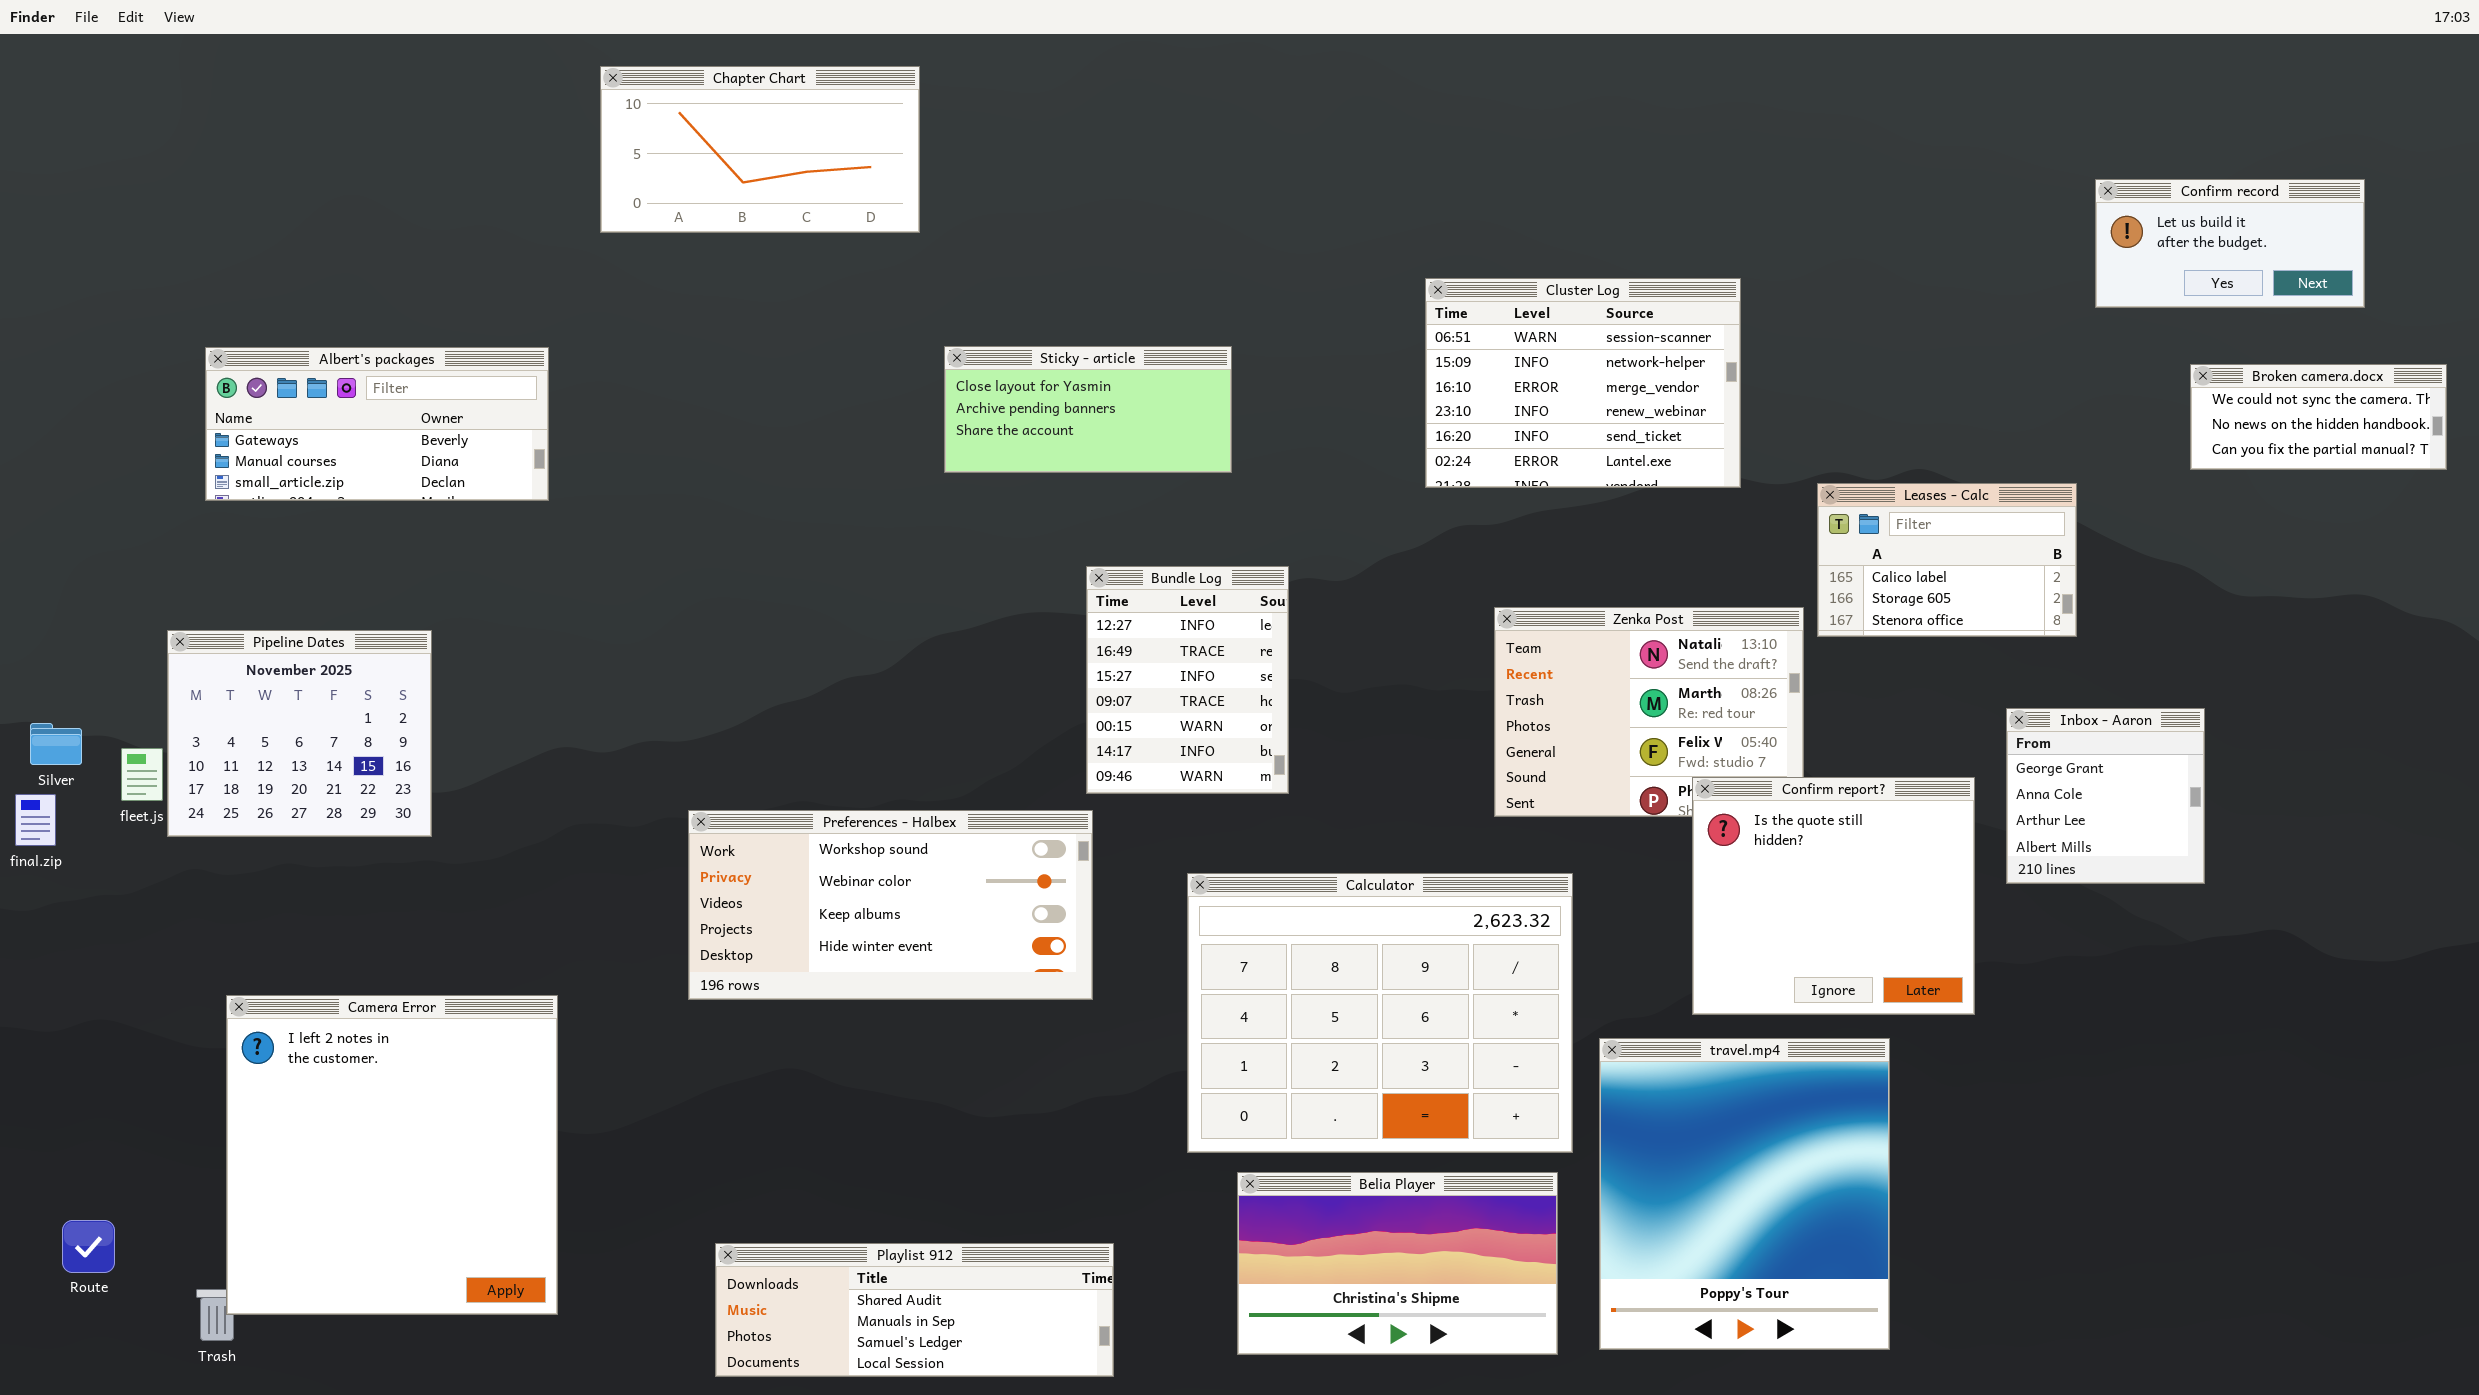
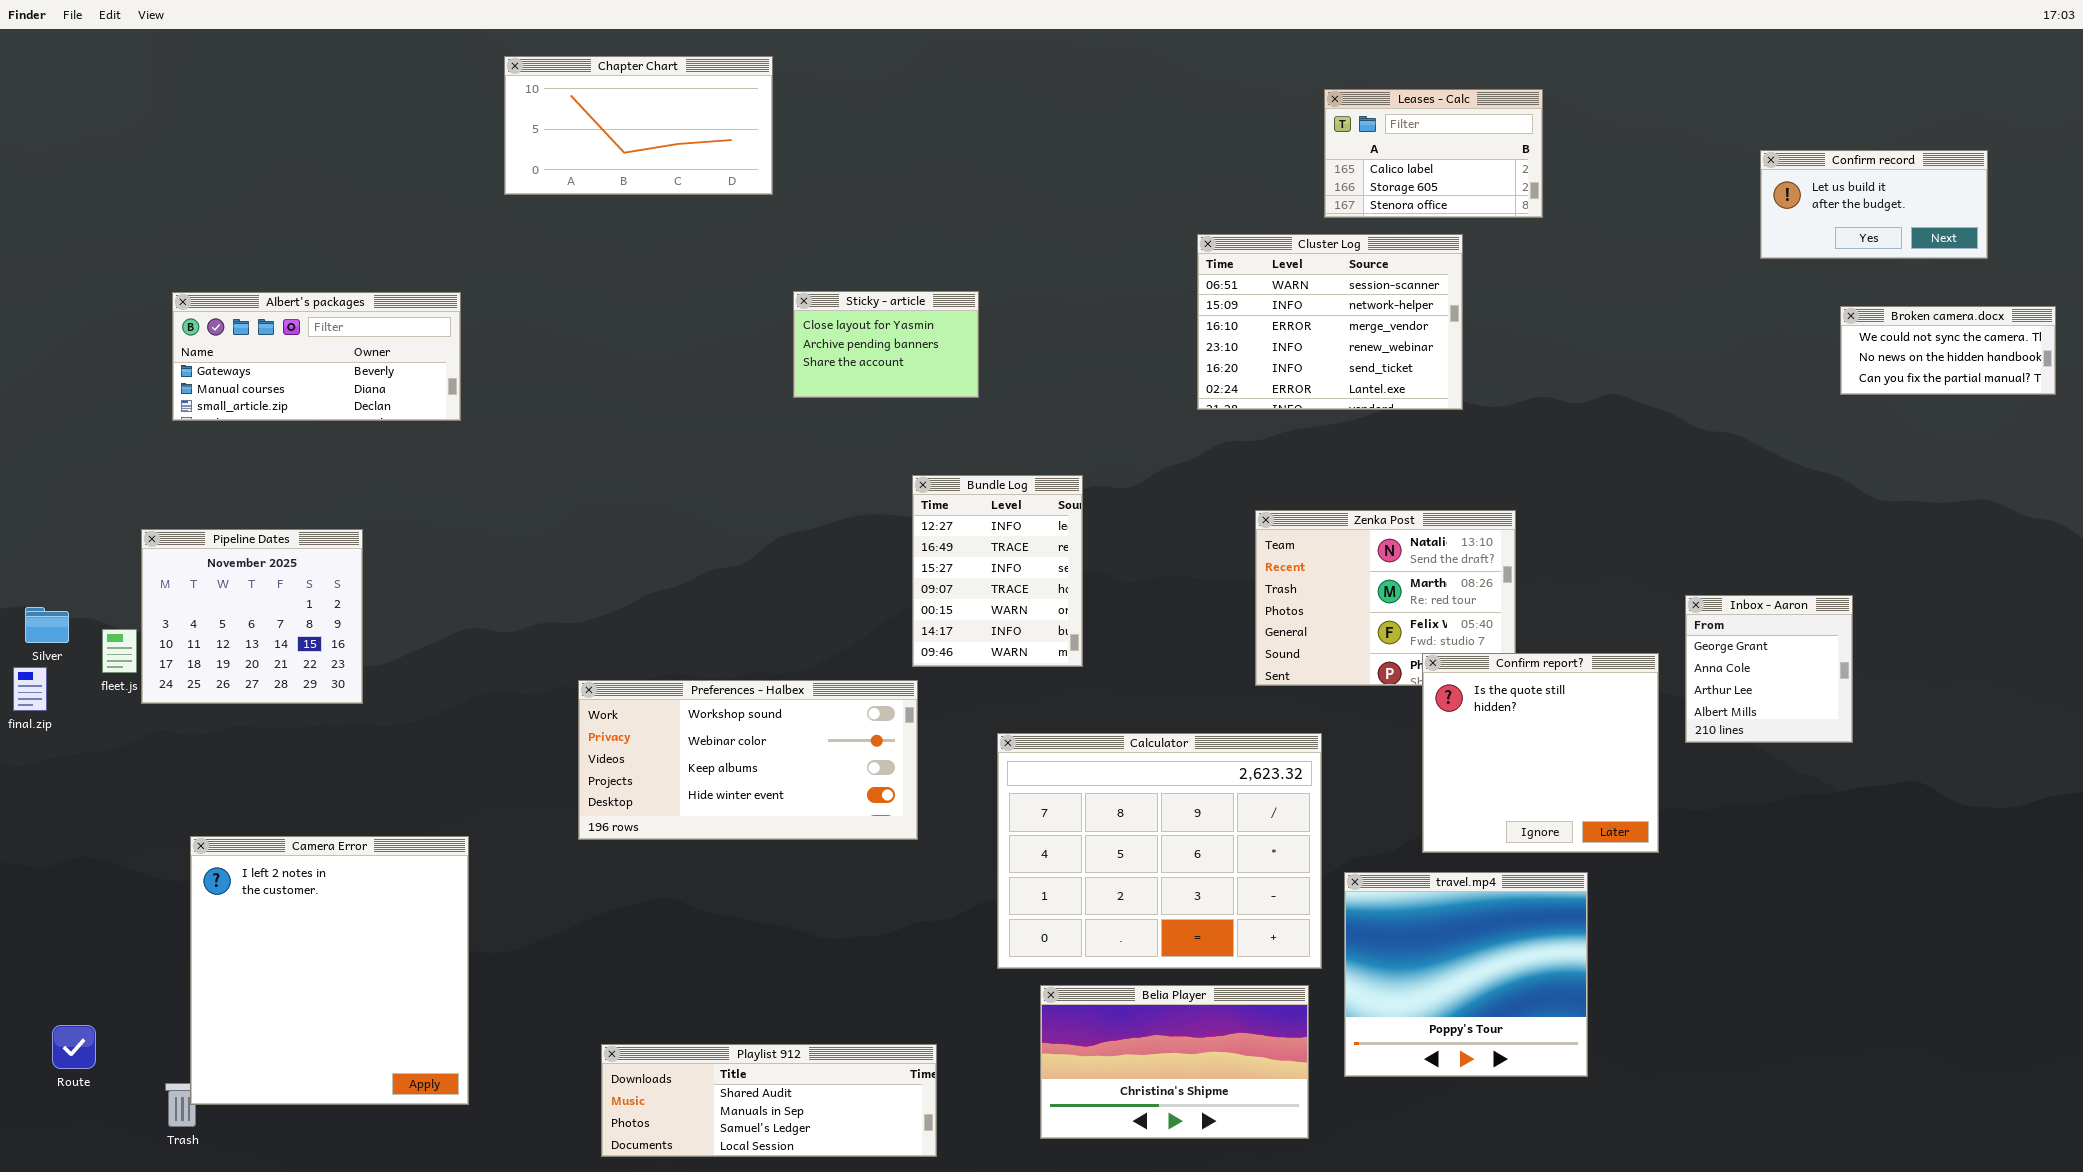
Sticky - article: [944,346,1232,473] -> [793,291,979,398], resized
Leases - Calc: [1817,483,2077,637] -> [1324,89,1543,218], moved
travel.mp4: [1599,1038,1890,1350] -> [1344,872,1588,1077], resized

